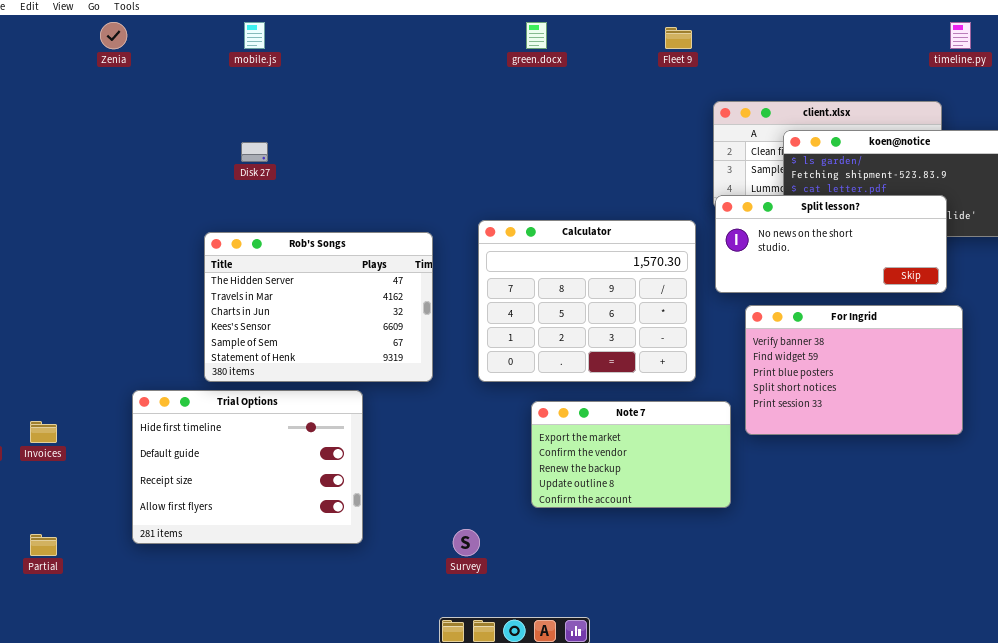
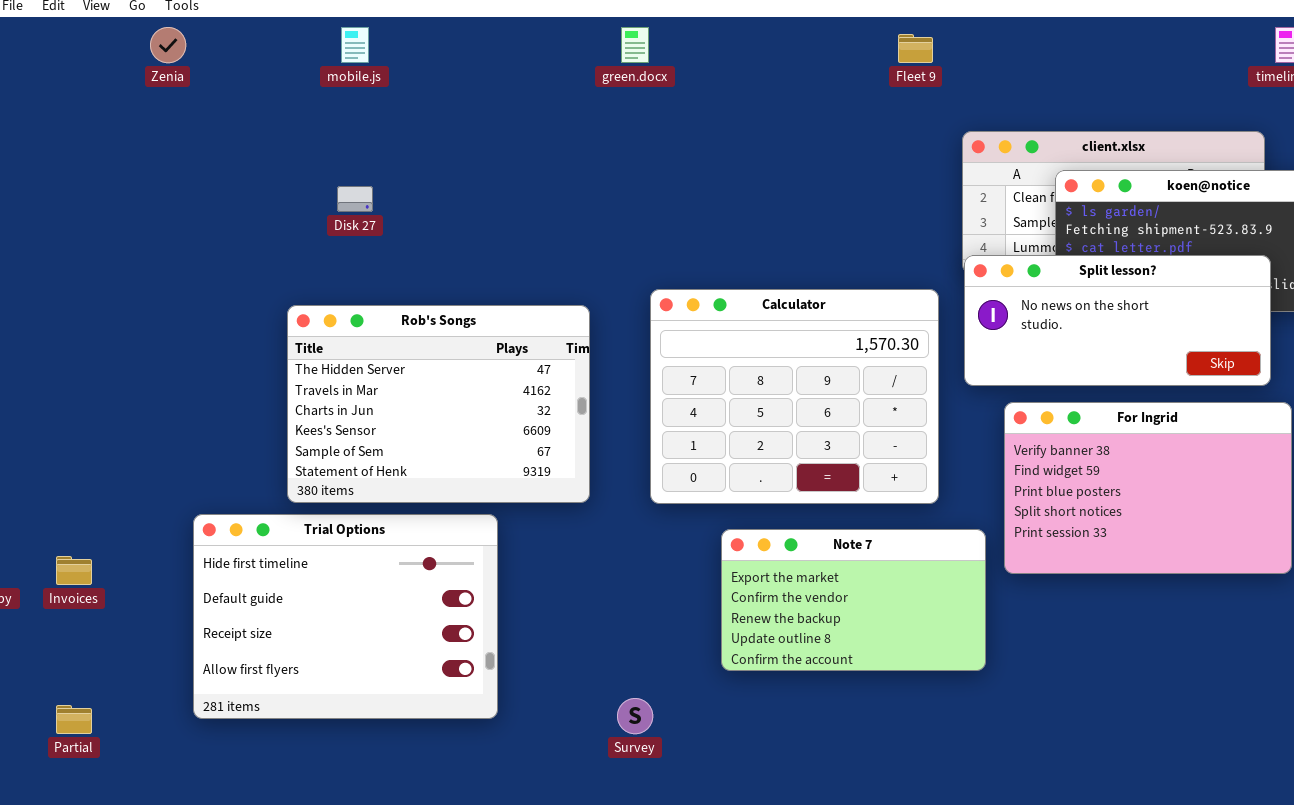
green.docx: [526,22,547,49] -> [621,27,649,63], moved

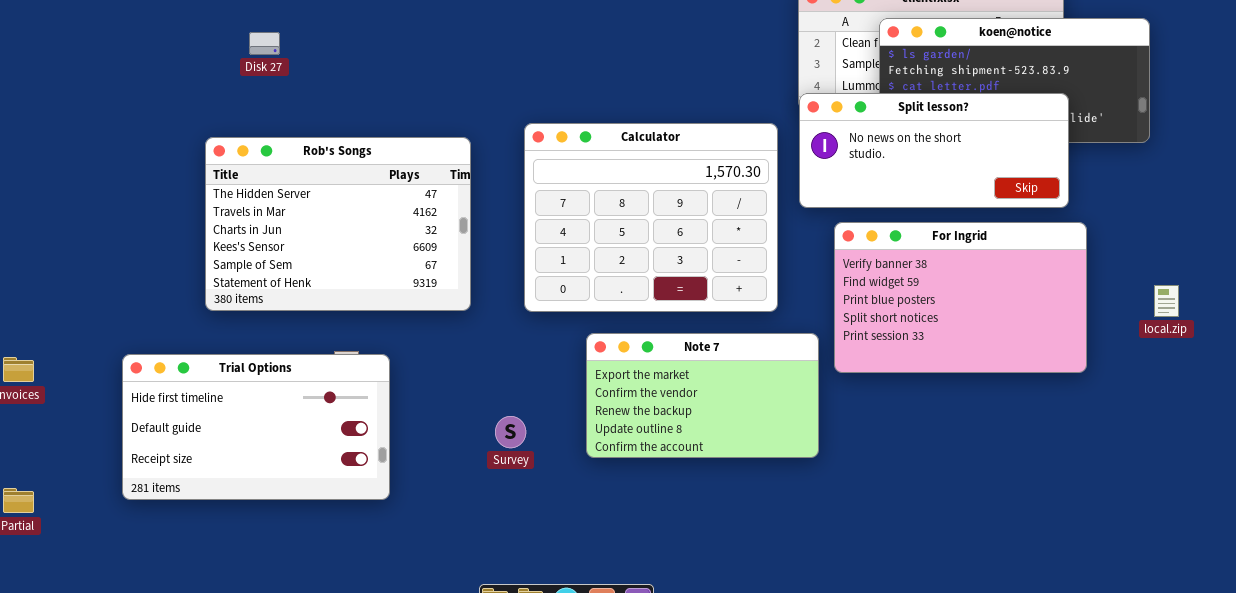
Trial Options: [193,514,498,719] -> [122,354,390,500], resized
Survey: [617,698,653,734] -> [495,416,526,448], moved

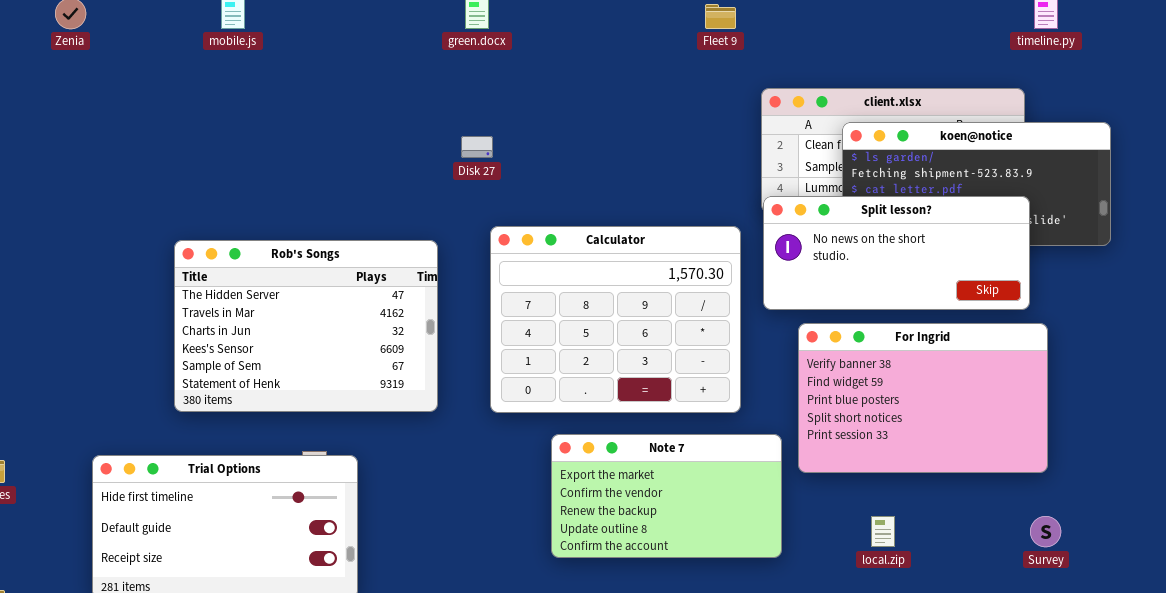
Disk 27: [249,32,280,55] -> [461,136,493,158], moved
local.zip: [1154,285,1179,317] -> [871,516,895,547], moved
Survey: [495,416,526,448] -> [1030,516,1061,547], moved

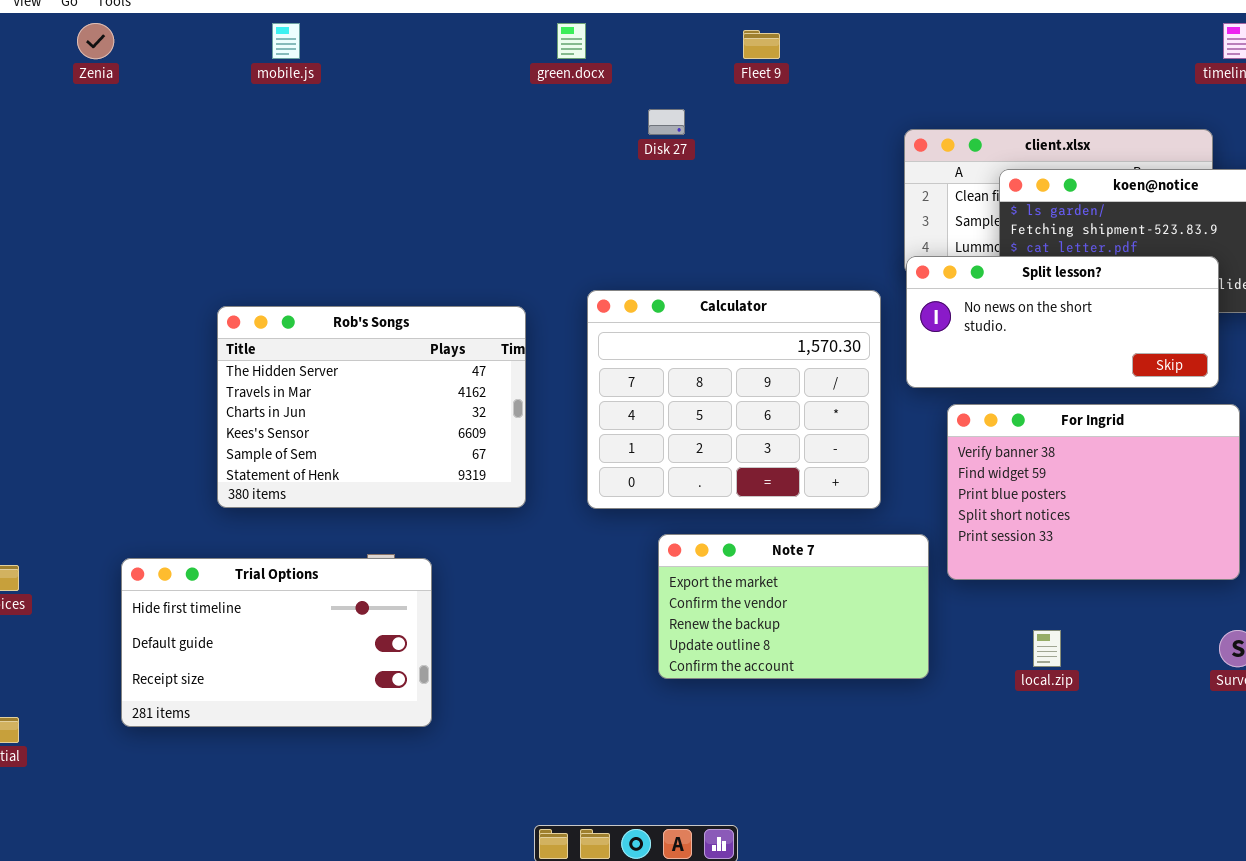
Fleet 9: [705,4,736,29] -> [743,30,780,59], moved
Disk 27: [461,136,493,158] -> [648,109,685,135], moved

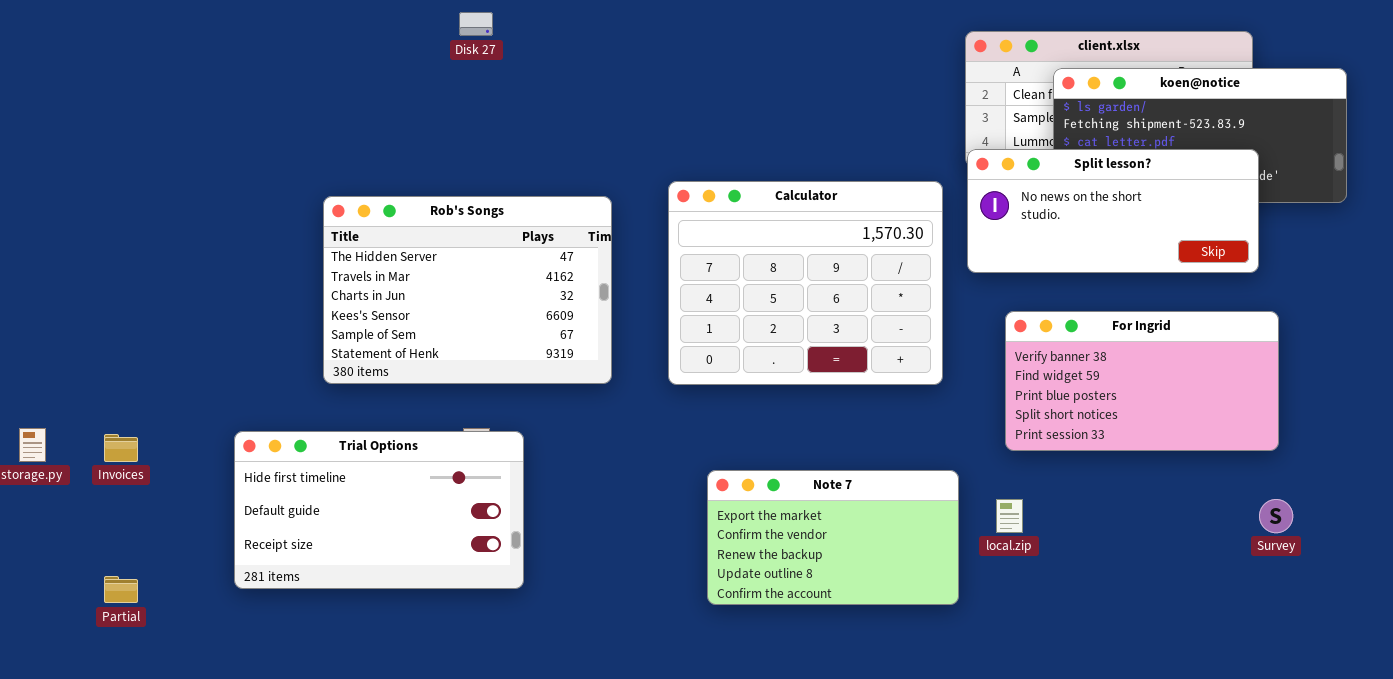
Disk 27: [648,109,685,135] -> [459,12,493,36], moved
For Ingrid: [947,404,1240,580] -> [1005,311,1279,451], resized
Note 7: [658,534,929,679] -> [707,470,959,605], moved
local.zip: [1033,630,1061,667] -> [996,499,1023,533], moved

